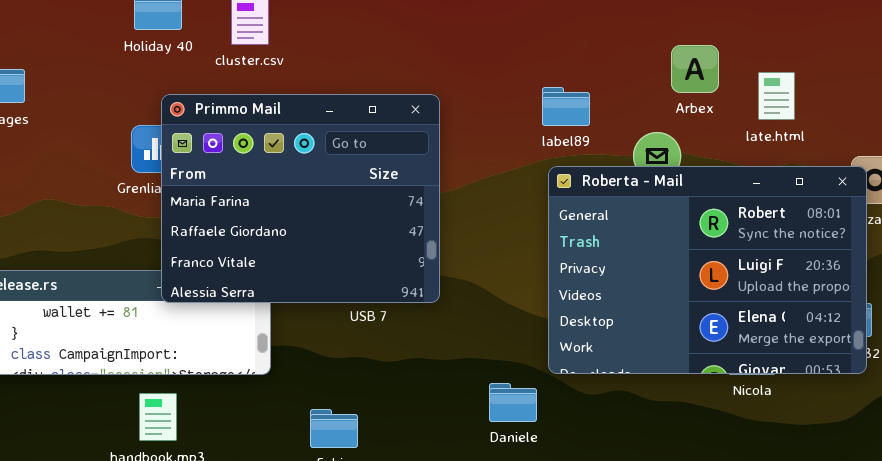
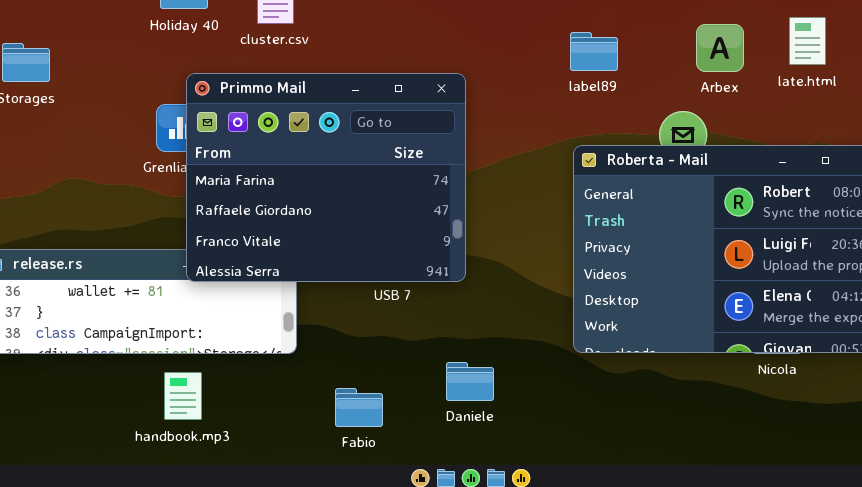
late.html: [758,72,795,120] -> [789,17,826,65], moved
label89: [542,87,590,126] -> [570,32,618,71], moved
Daniele: [489,383,537,422] -> [446,362,494,401], moved

